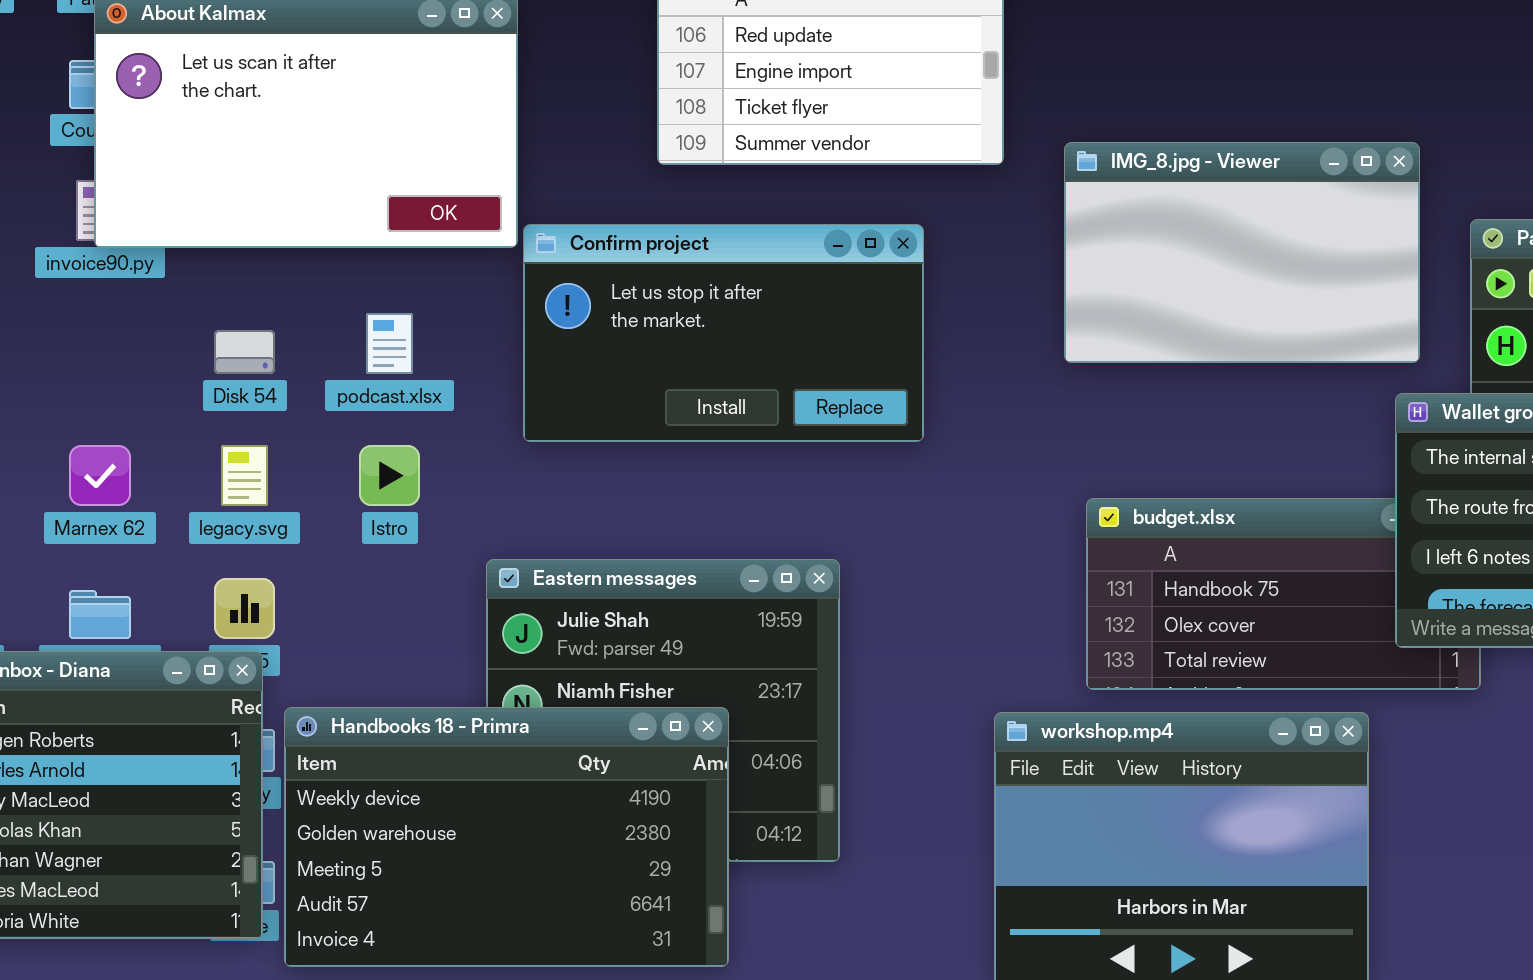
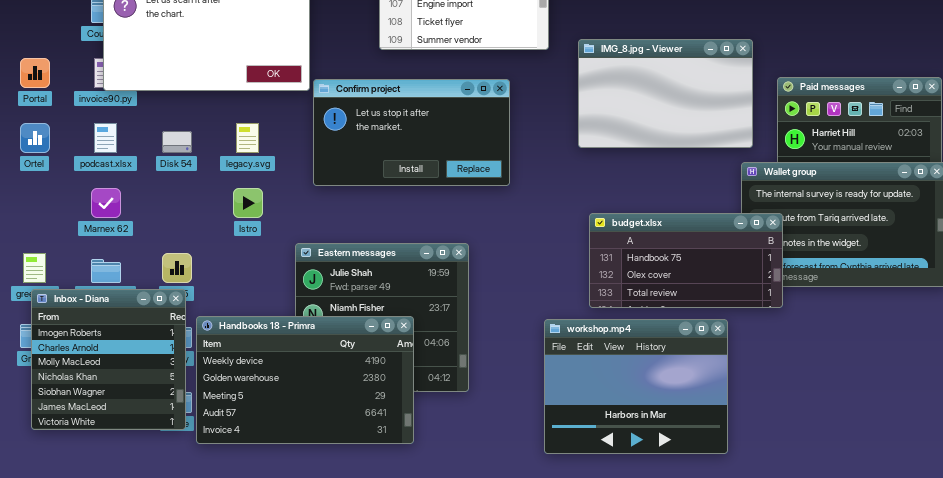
podcast.xlsx: [366,313,413,374] -> [94,123,117,153], moved
legacy.svg: [221,445,268,506] -> [236,123,259,153], moved
budget.xlsx: [1086,498,1481,690] -> [589,213,783,308], raised

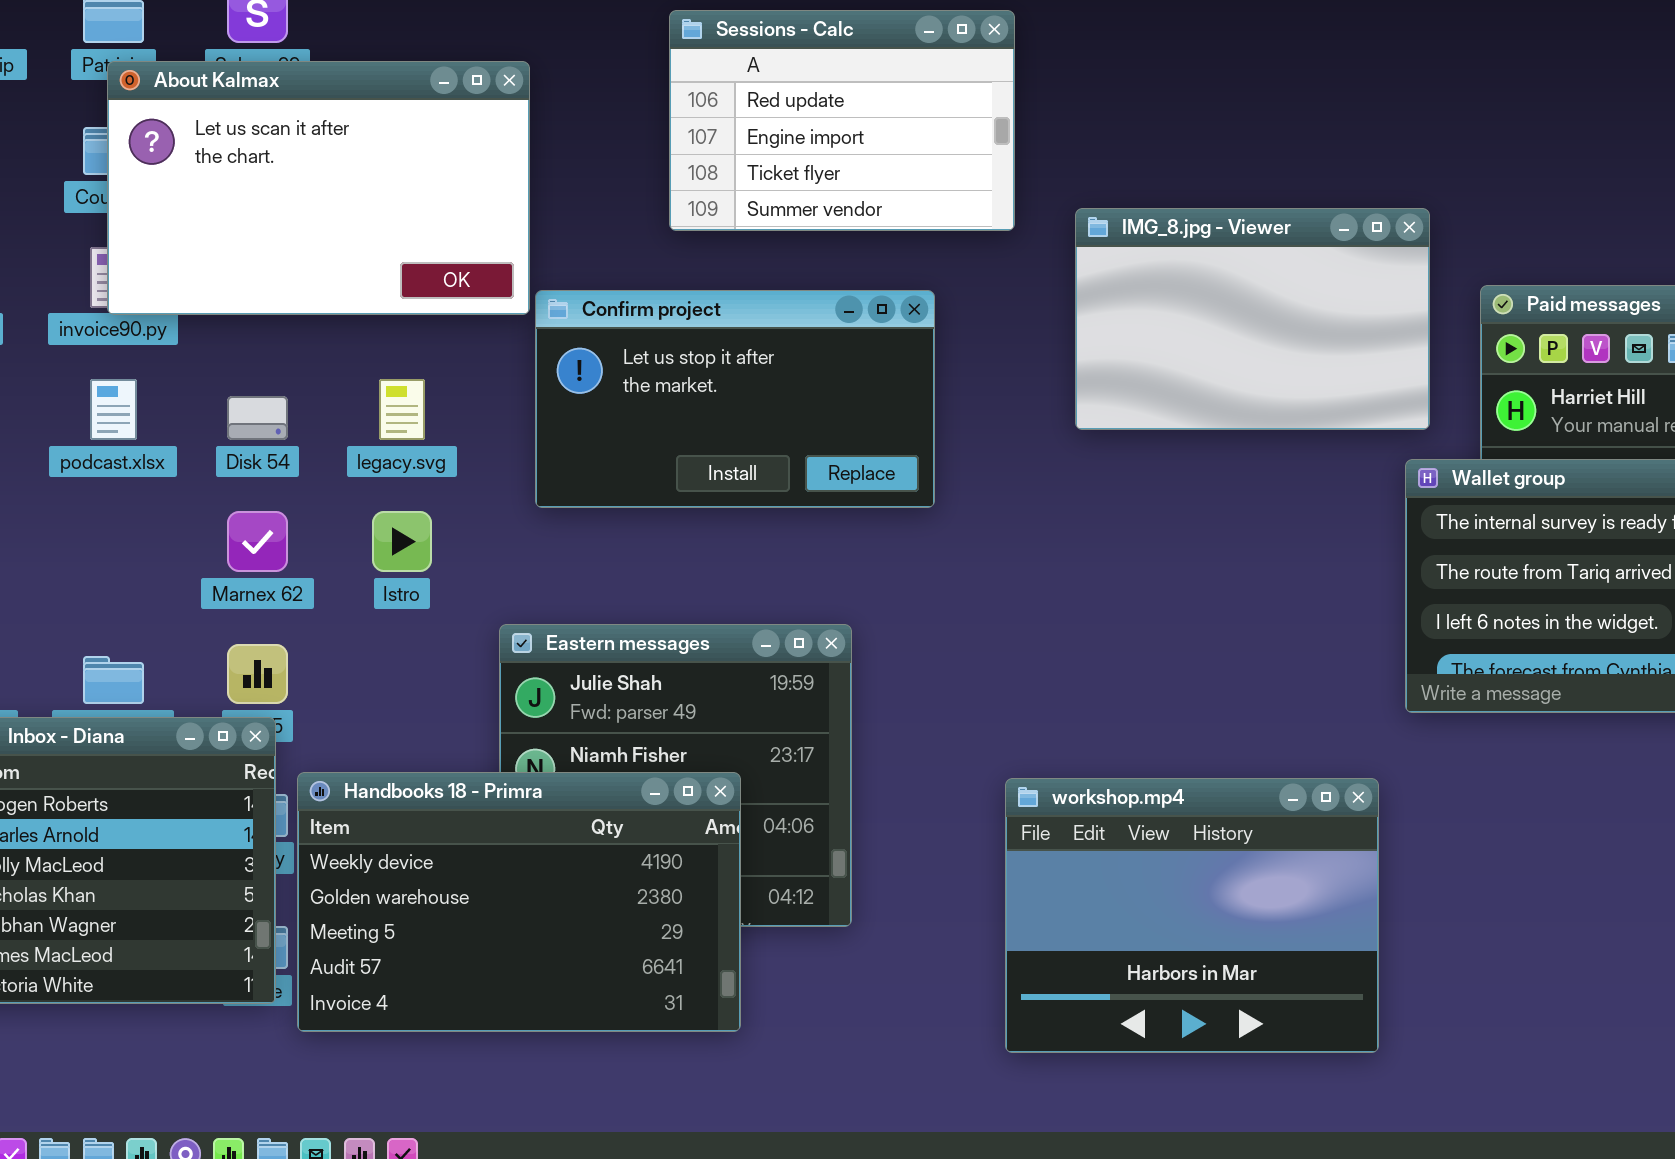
Marnex 62: [91,188,121,218] -> [227,511,288,572], moved
budget.xlsx: [589,213,783,308] -> none, closed

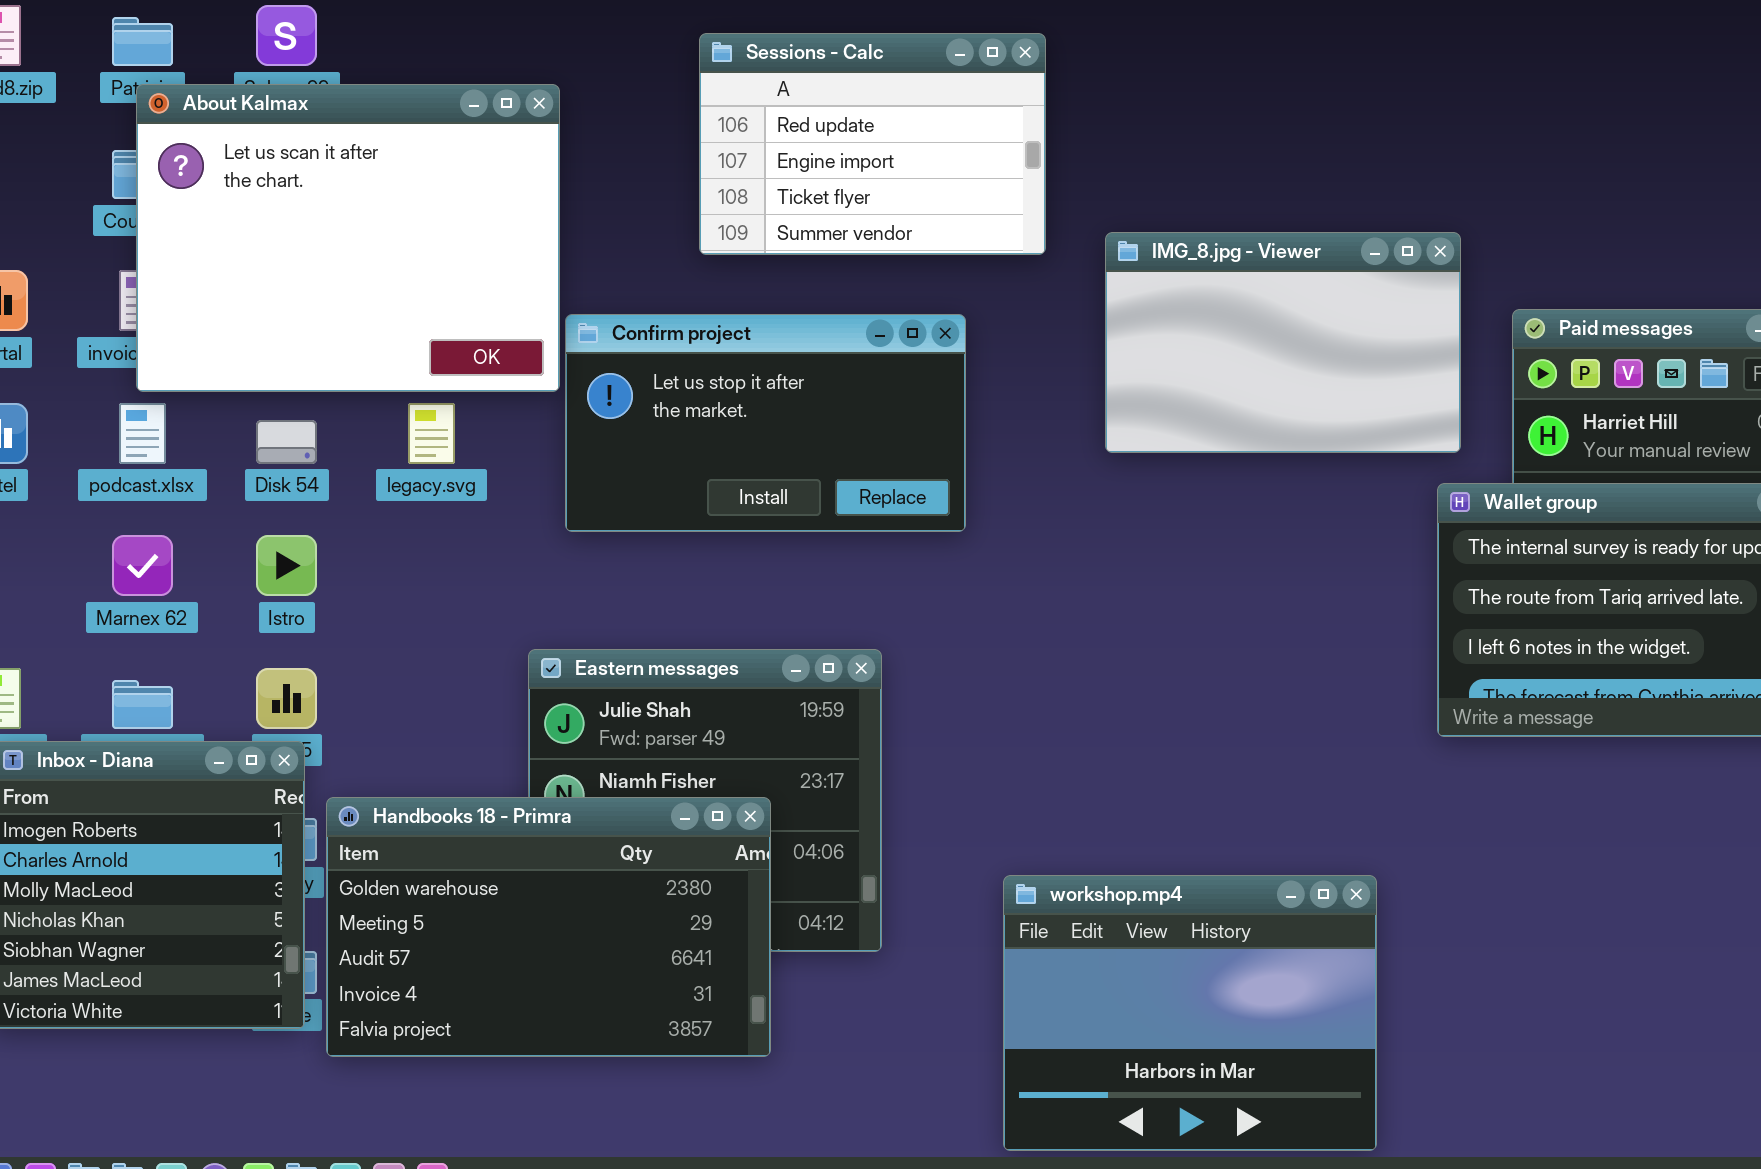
About Kalmax: [107,61,530,315] -> [136,84,560,392], resized
Marnex 62: [227,511,288,572] -> [112,535,173,596], moved
Istro: [372,511,432,572] -> [256,535,317,596], moved
Handbooks 18 - Primra: [297,772,741,1032] -> [326,797,771,1057], scrolled down 1 row
workshop.mp4: [1005,778,1379,1053] -> [1003,875,1377,1151], moved

